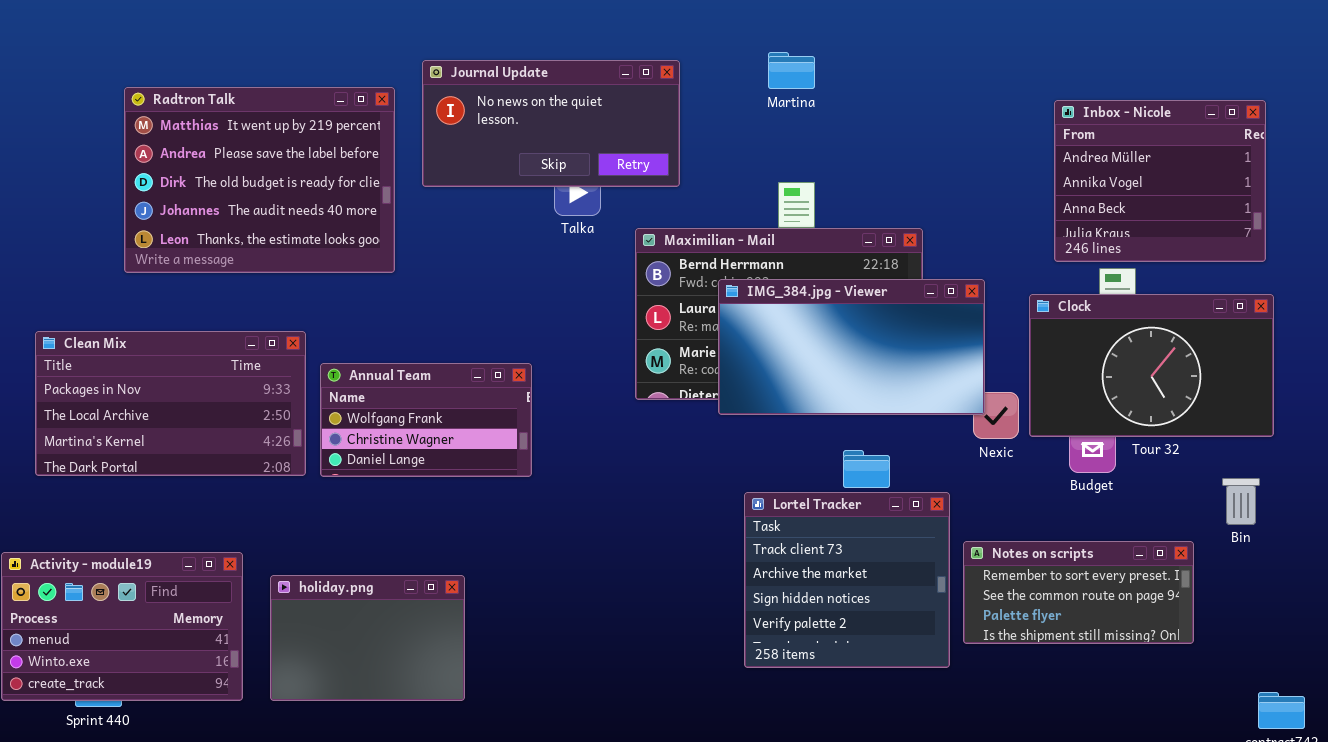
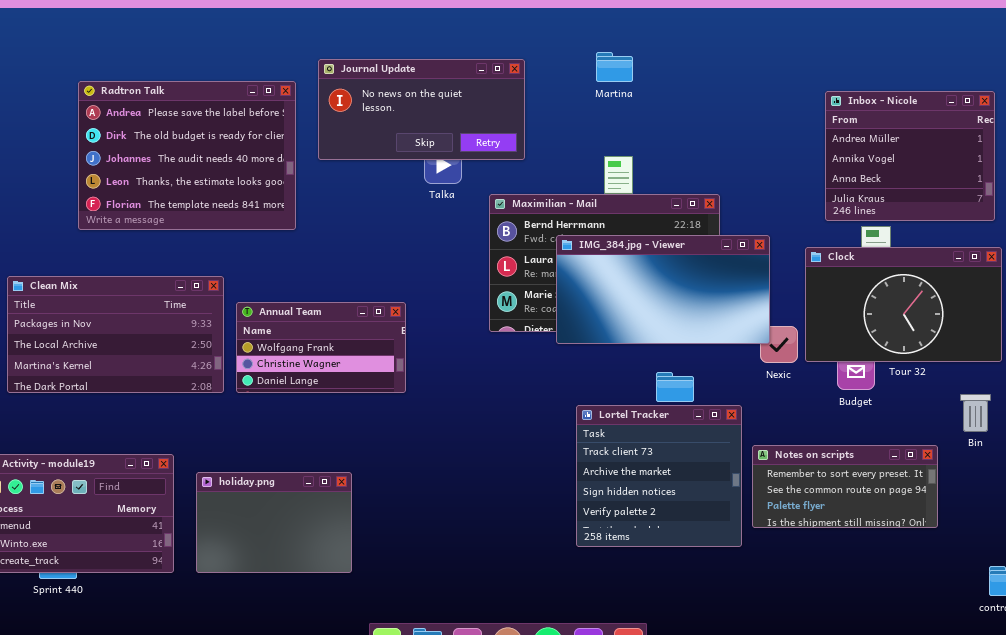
Radtron Talk: [124,87,395,273] -> [78,81,296,230], scrolled down 1 row

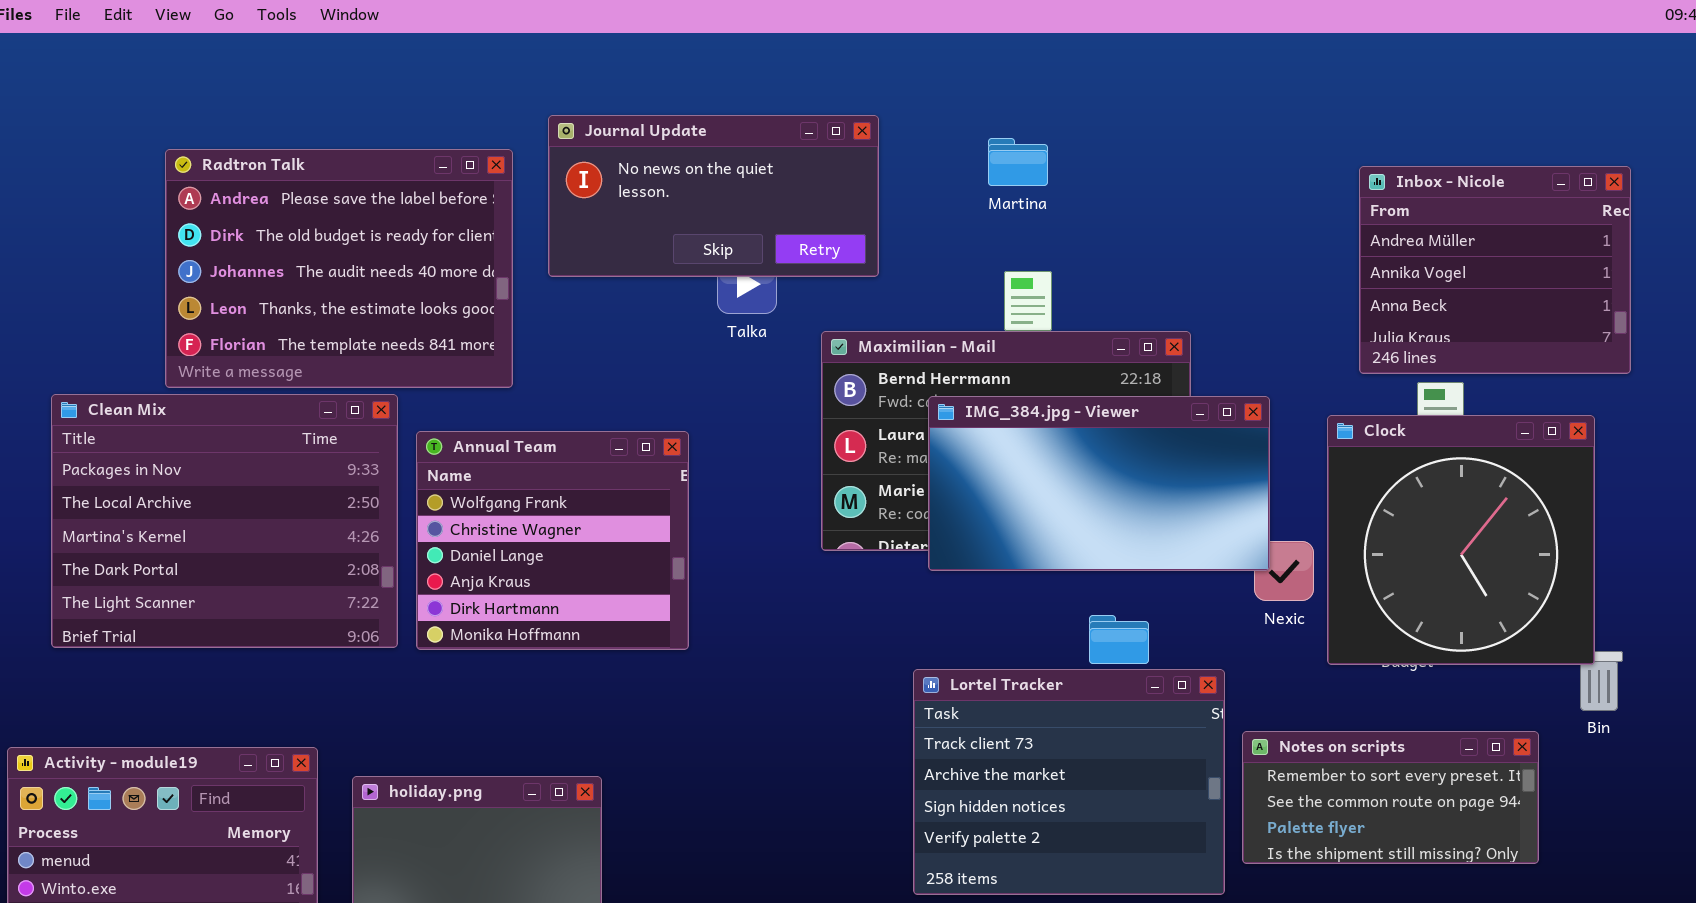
Martina: [596,52,633,82] -> [988,138,1048,186], moved
Clock: [805,247,1002,362] -> [1327,415,1595,665], resized
Clean Mix: [7,276,224,393] -> [51,394,398,648], resized
Annual Team: [236,302,406,393] -> [416,431,689,650], resized
Lortel Tracker: [576,405,742,547] -> [913,669,1225,895], resized

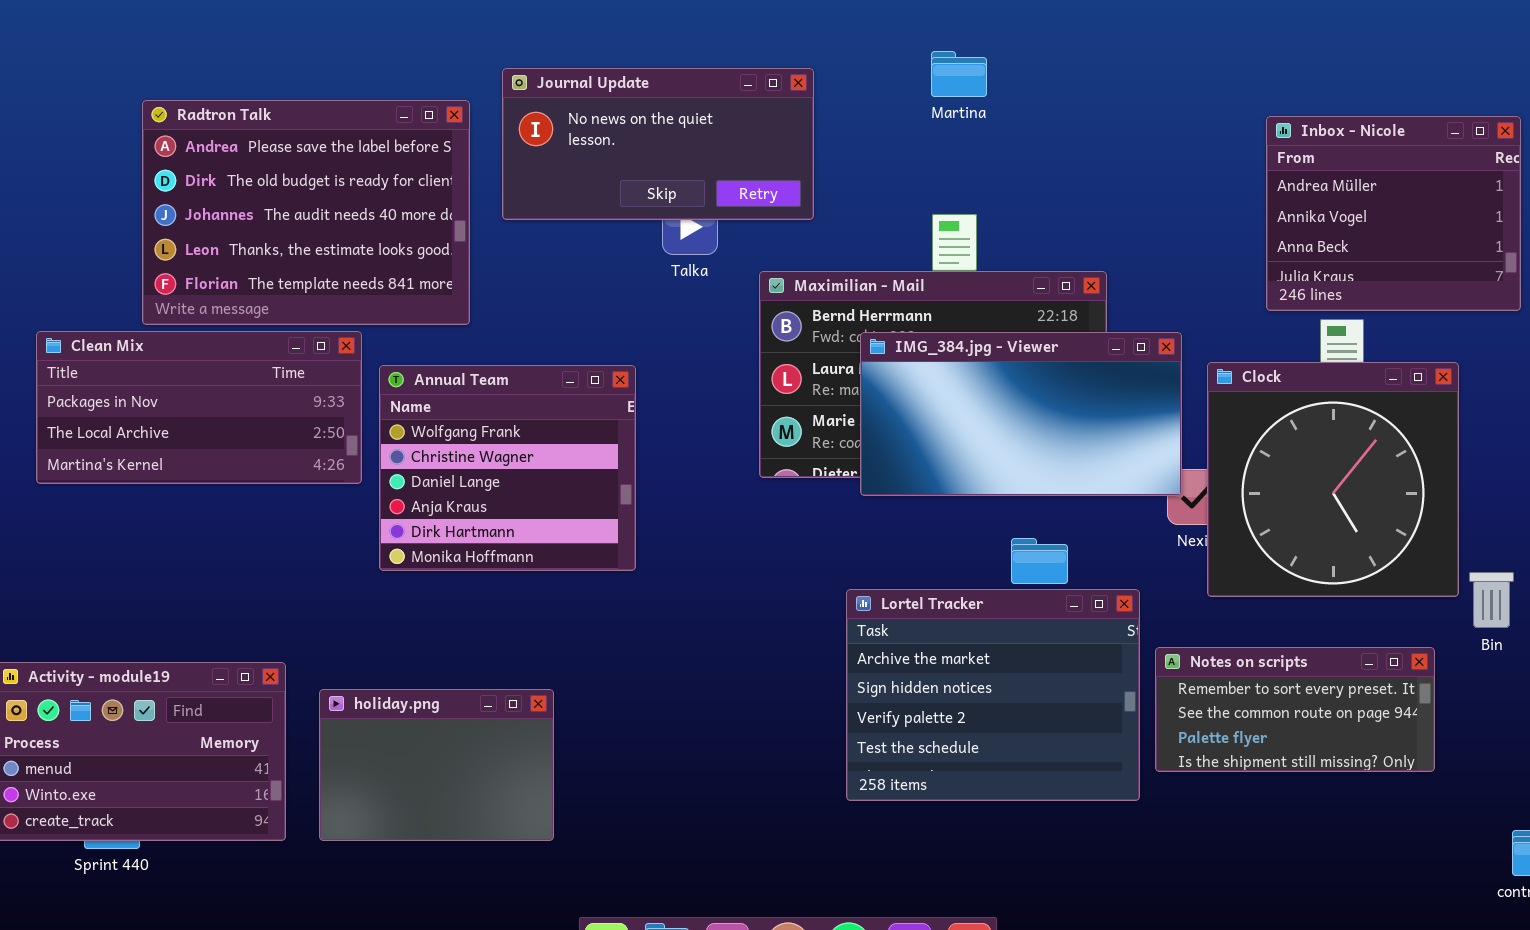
Martina: [988,138,1048,186] -> [931,51,987,97], moved
Clean Mix: [51,394,398,648] -> [36,331,362,484], resized
Clock: [1327,415,1595,665] -> [1207,362,1459,597], moved
Lortel Tracker: [913,669,1225,895] -> [846,589,1140,801], scrolled down 1 row

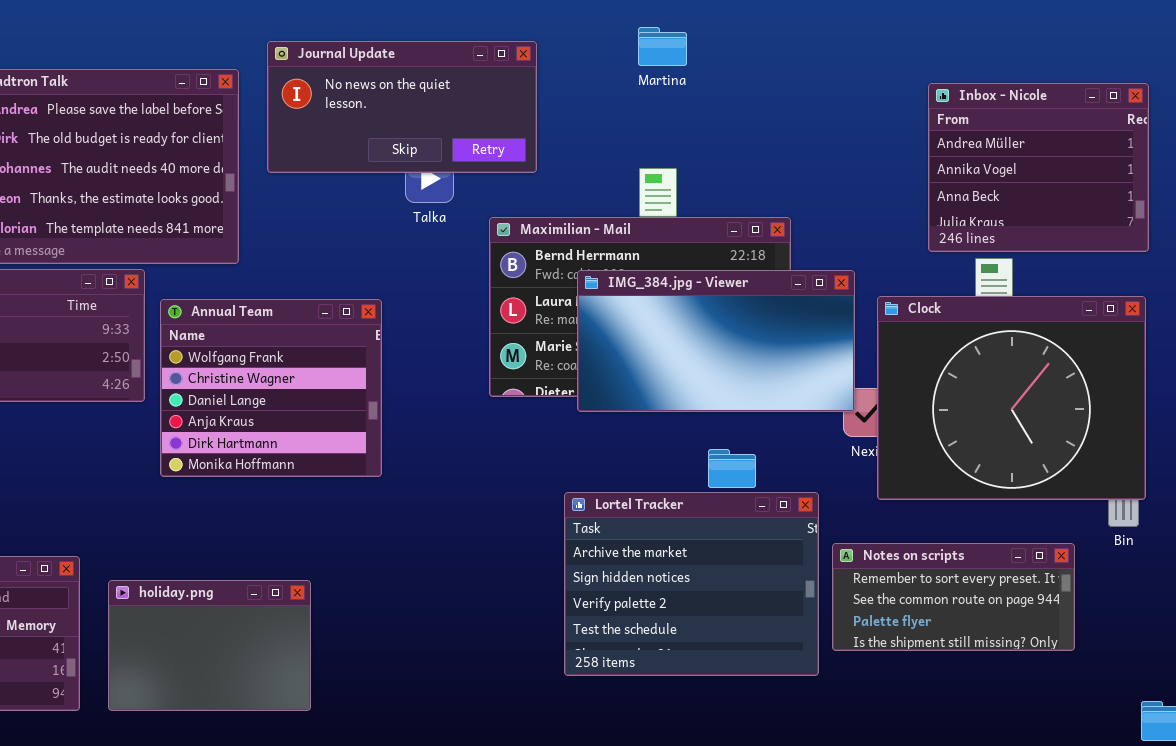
Clock: [1207,362,1459,597] -> [877,296,1146,500], resized

